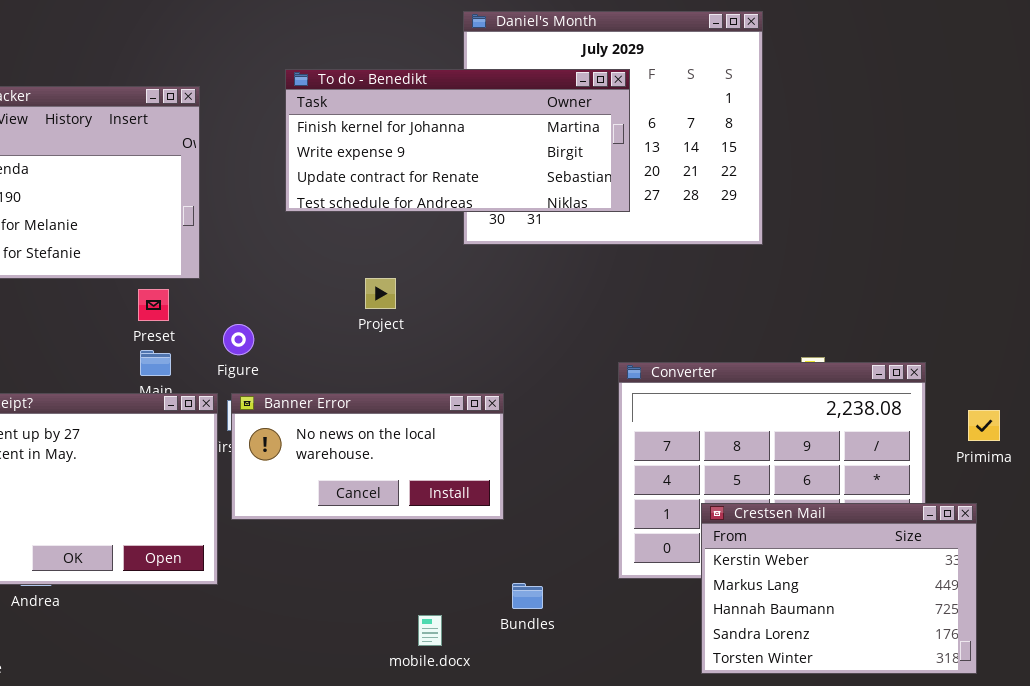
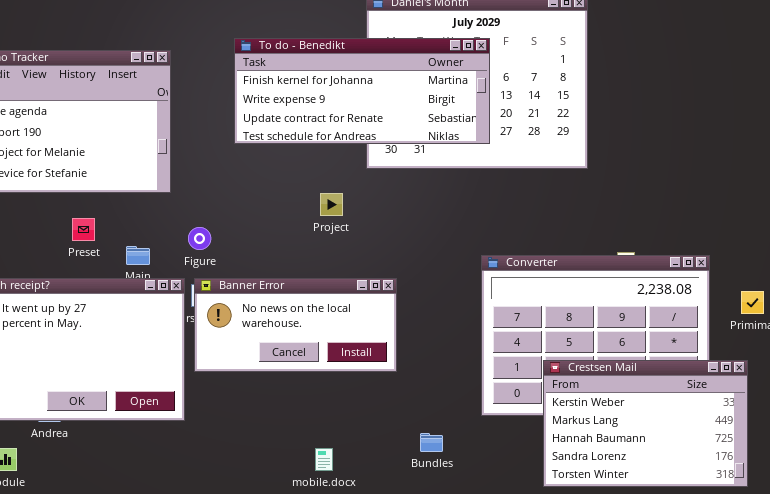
Project: [365,278,396,309] -> [320,193,343,216], moved
Preset: [138,289,169,321] -> [72,218,95,241], moved
Bundles: [512,583,543,609] -> [420,433,443,452], moved
mobile.docx: [418,615,442,646] -> [315,448,333,471], moved

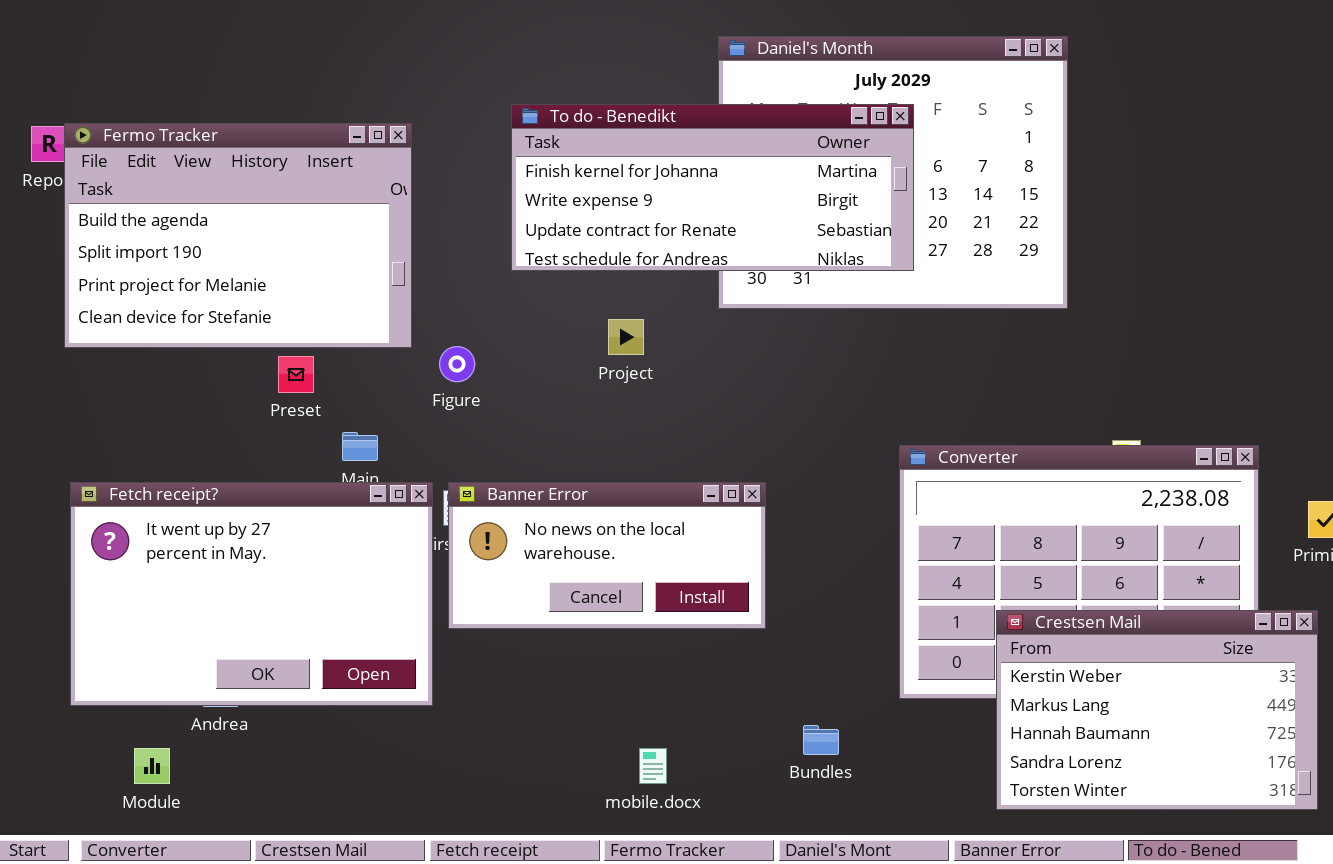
Project: [320,193,343,216] -> [608,319,644,355], moved
Preset: [72,218,95,241] -> [278,356,314,393], moved
Figure: [188,227,211,250] -> [439,346,475,382], moved

